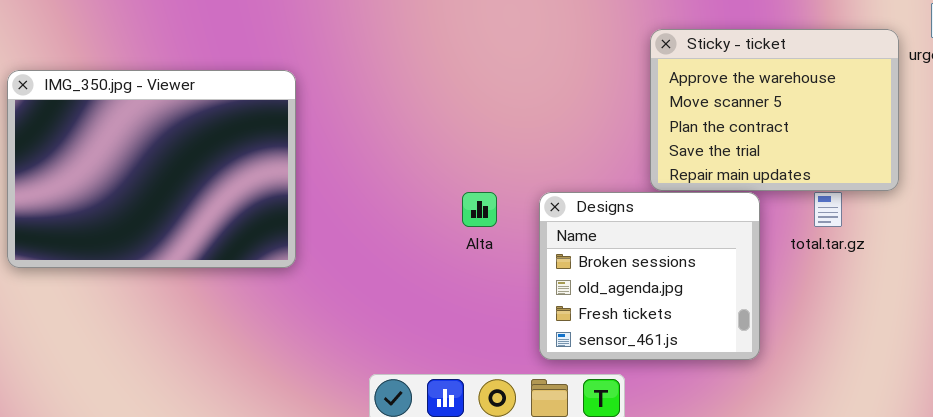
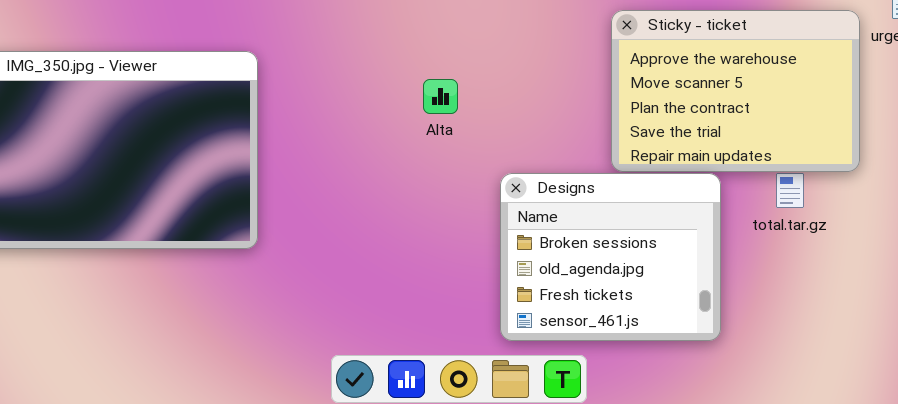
Alta: [462,192,497,227] -> [423,79,458,114], moved

